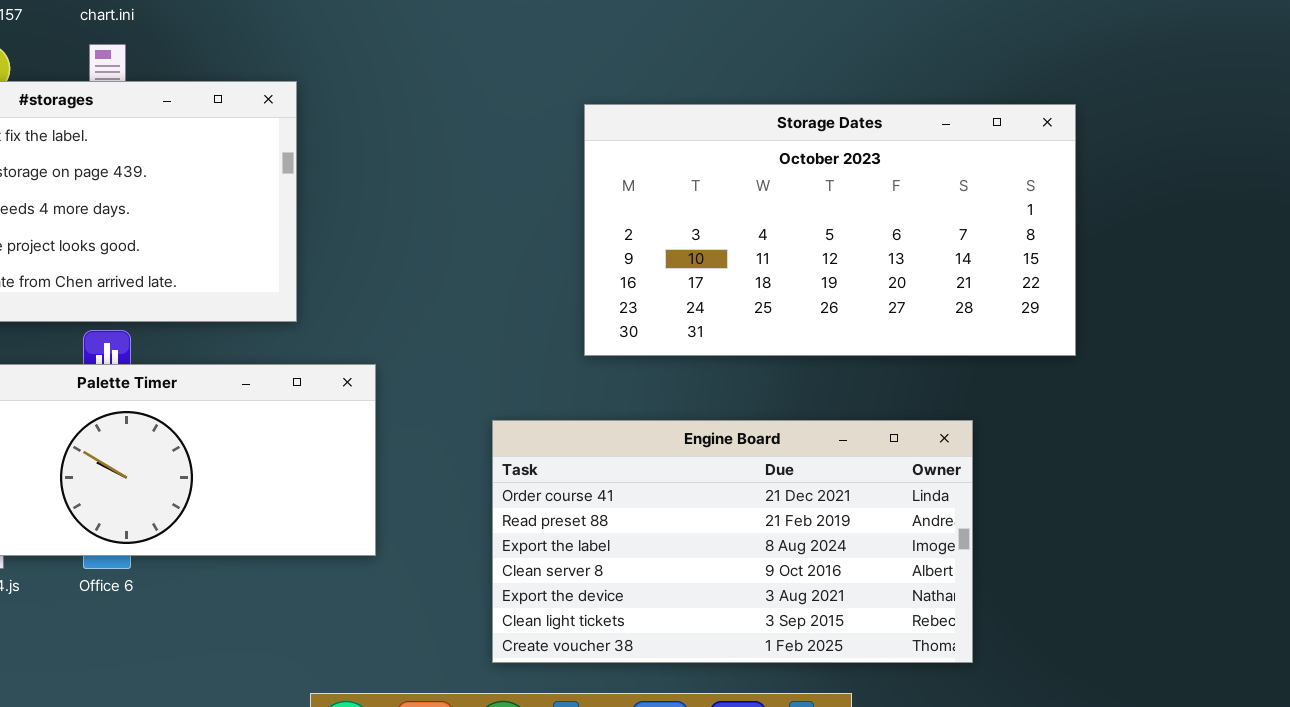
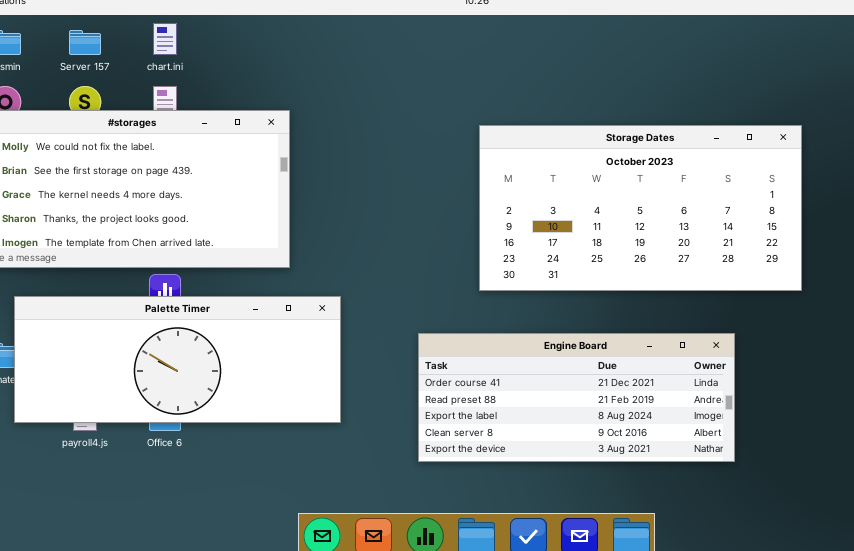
Engine Board: [492,420,973,663] -> [418,333,735,462], resized

